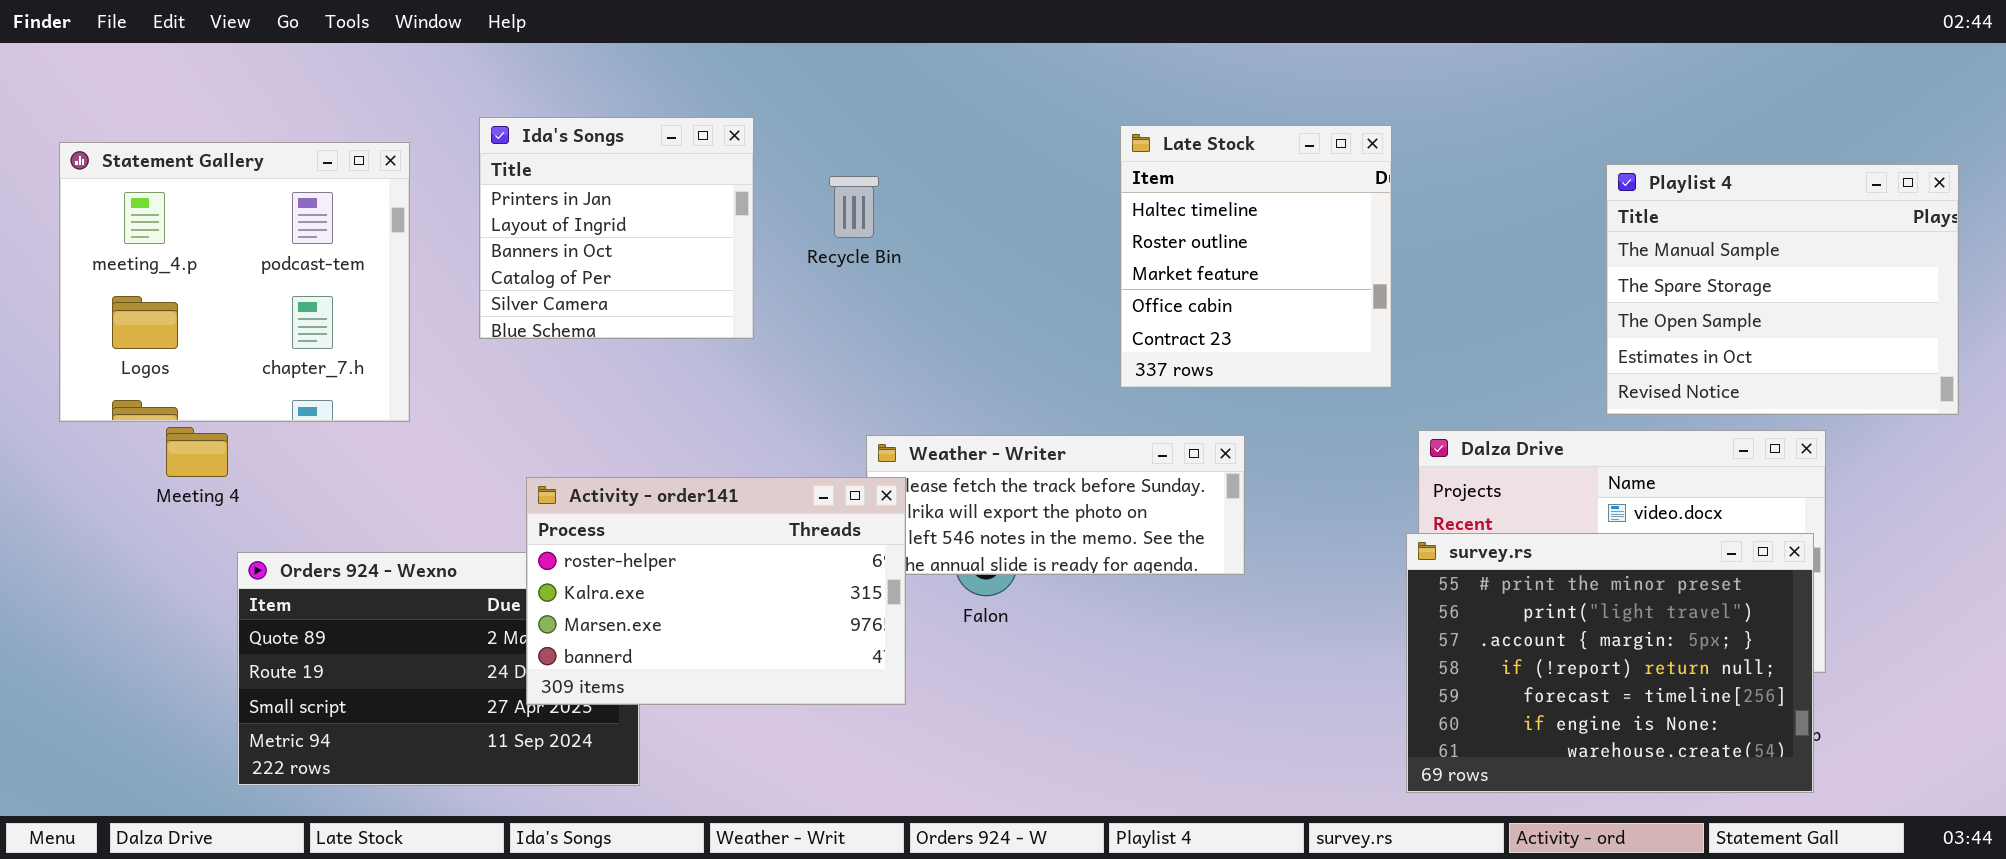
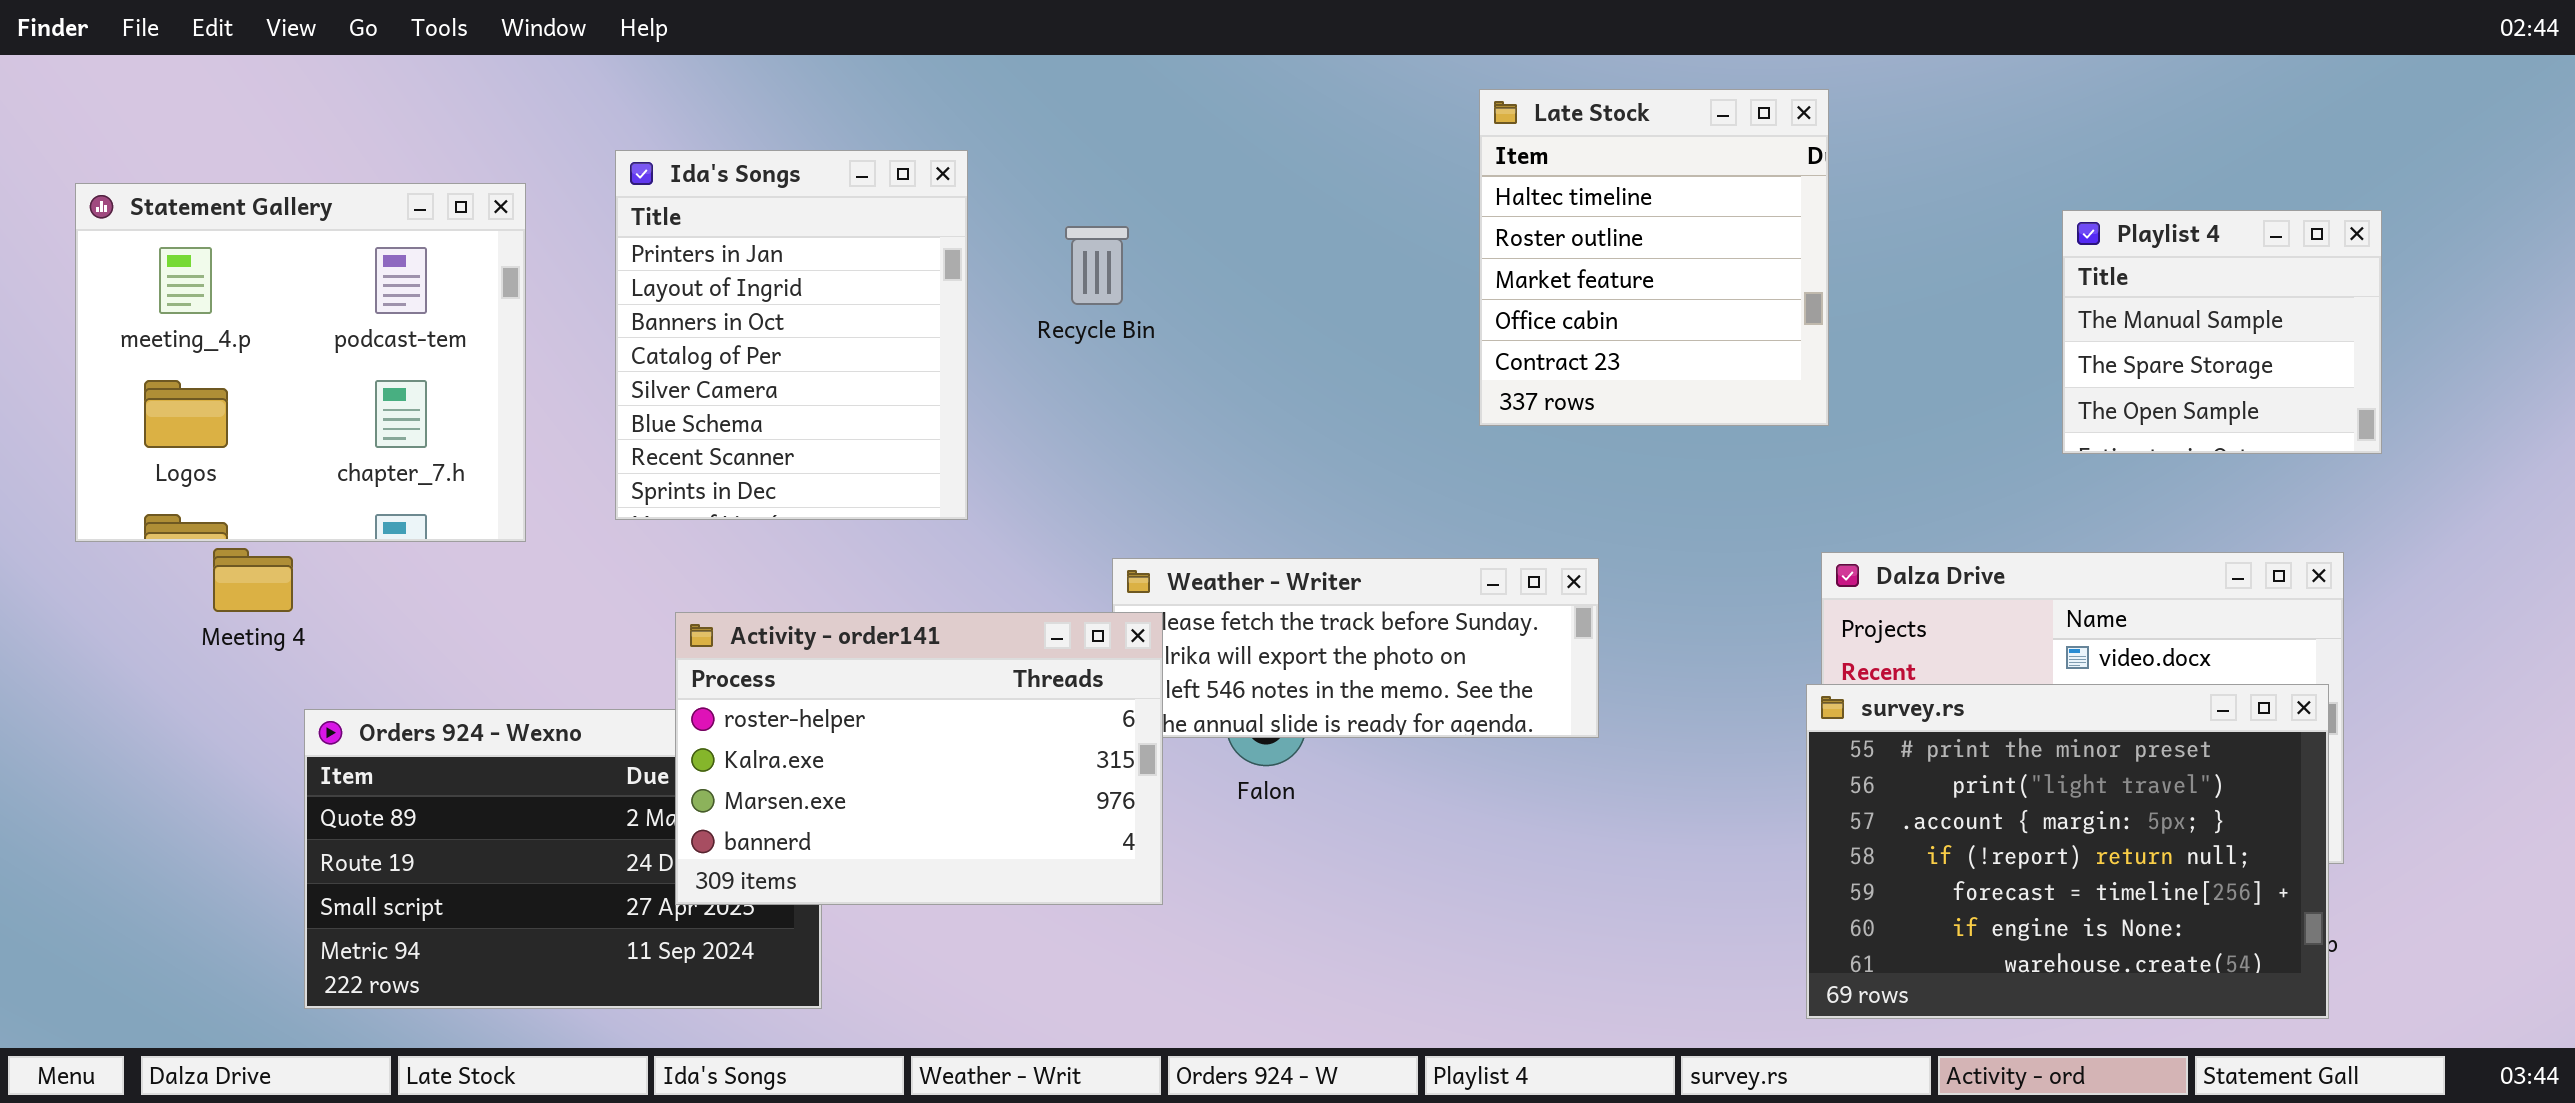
Ida's Songs: [479,117,754,339] -> [615,150,968,520], resized
Late Stock: [1120,125,1392,388] -> [1479,89,1829,426], moved
Playlist 4: [1606,164,1959,415] -> [2062,210,2382,454], resized

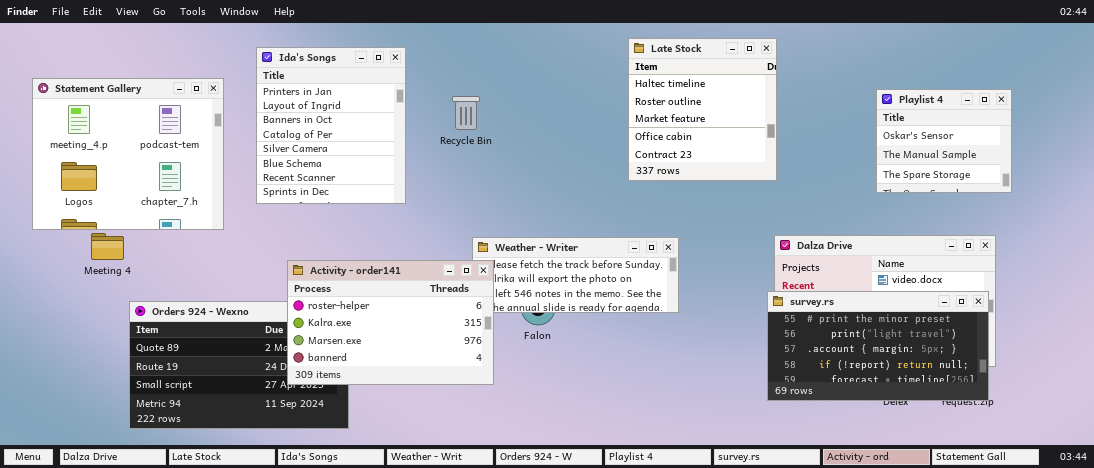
Ida's Songs: [615,150,968,520] -> [256,47,406,204], moved
Playlist 4: [2062,210,2382,454] -> [876,89,1012,193], scrolled up 1 row
survey.rs: [1806,684,2329,1019] -> [767,291,989,401], resized

